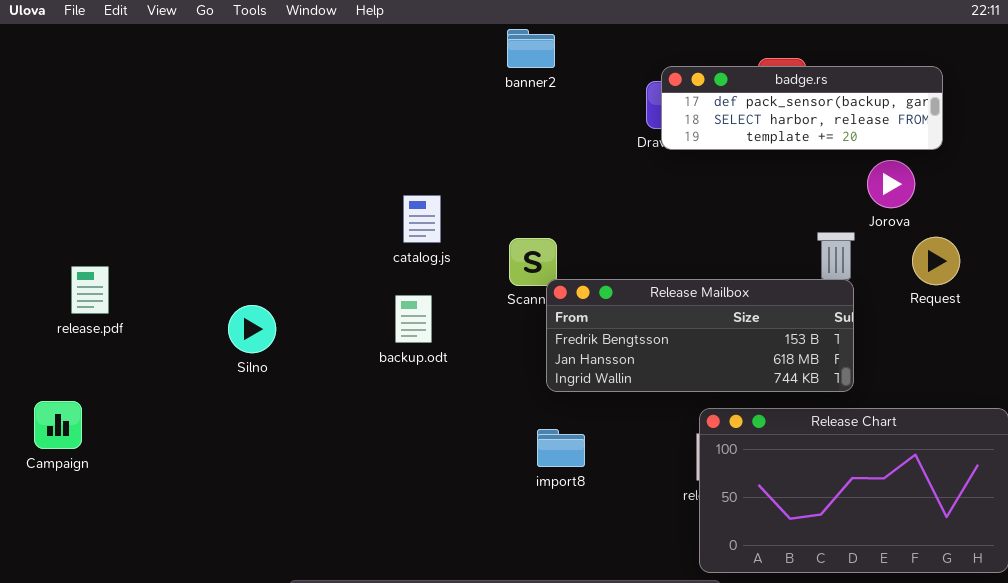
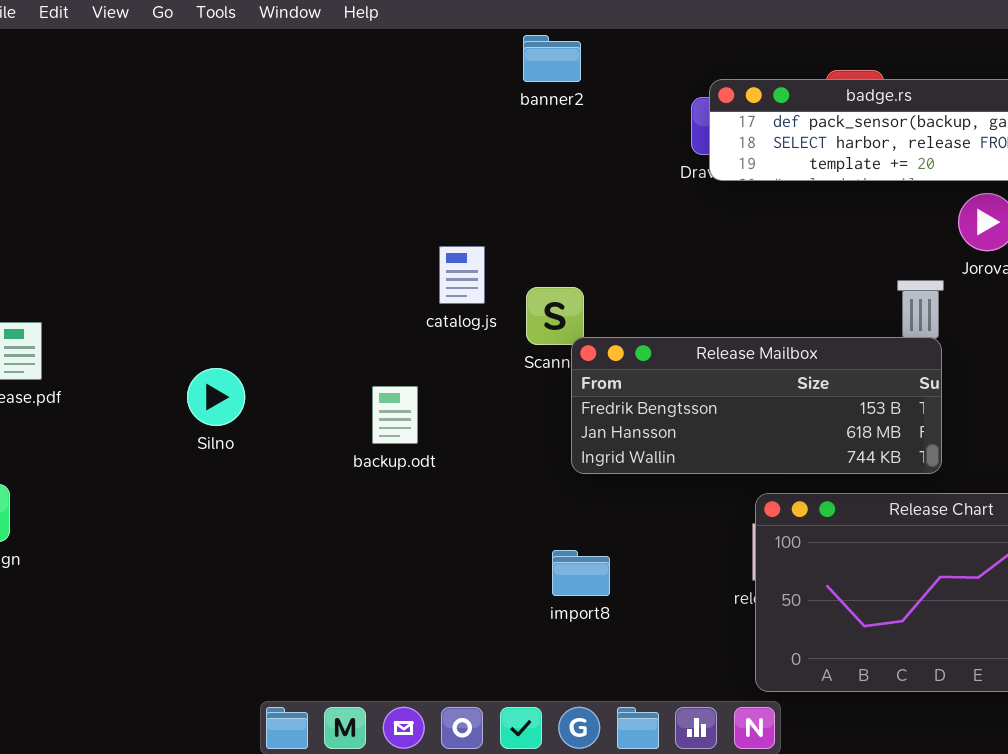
catalog.js: [403,195,441,243] -> [439,246,485,304], moved
backup.odt: [395,295,432,343] -> [372,386,418,444], moved
import8: [537,429,585,467] -> [552,550,610,596], moved

